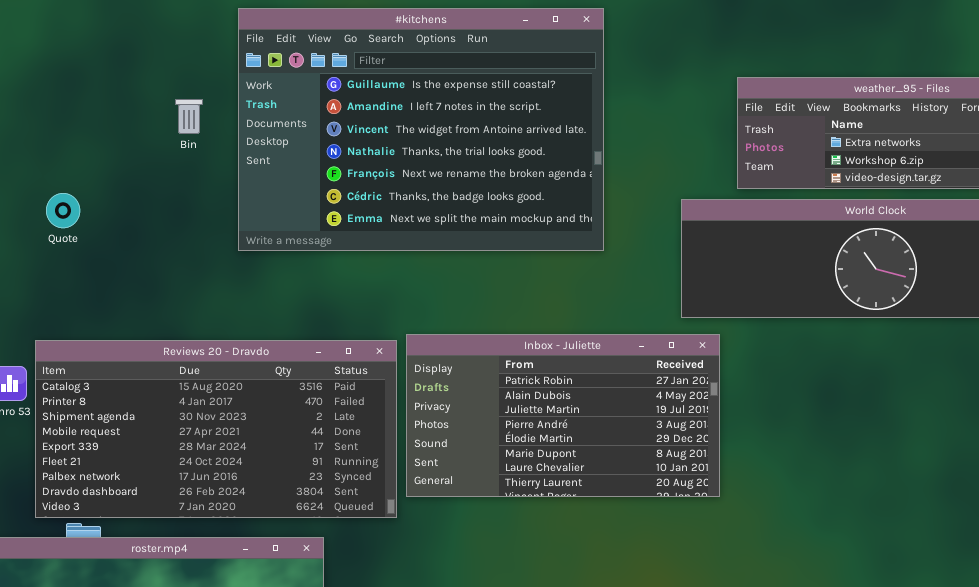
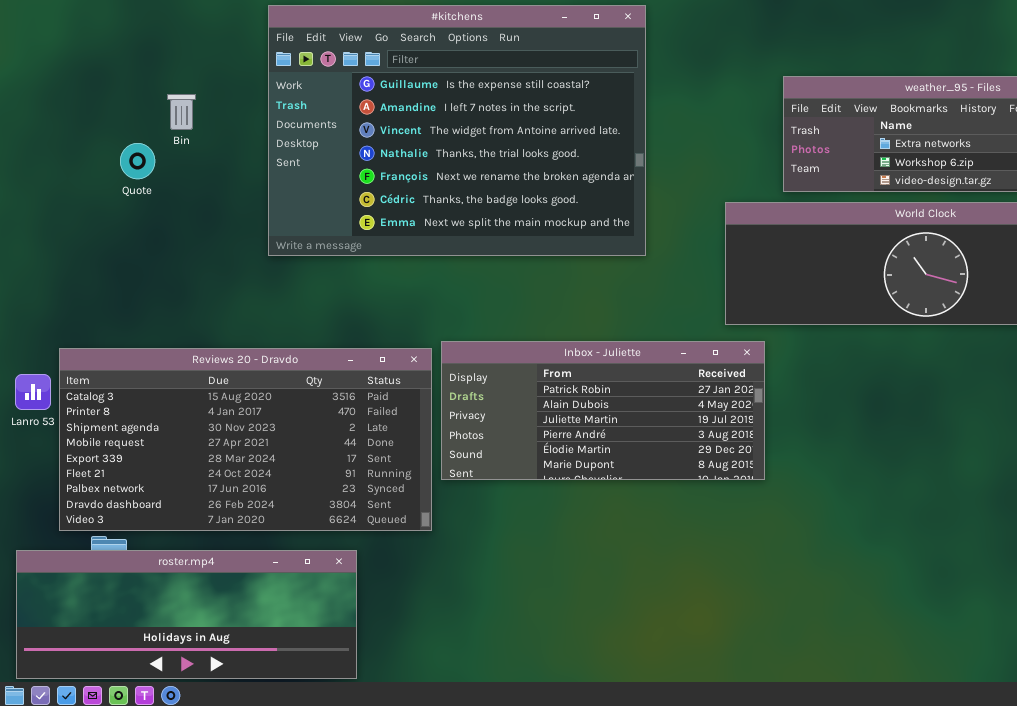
Bin: [175,99,203,134] -> [167,94,196,130], moved
Quote: [46,193,80,228] -> [120,143,155,179], moved
Inbox - Juliette: [406,334,720,497] -> [441,341,765,480], resized

